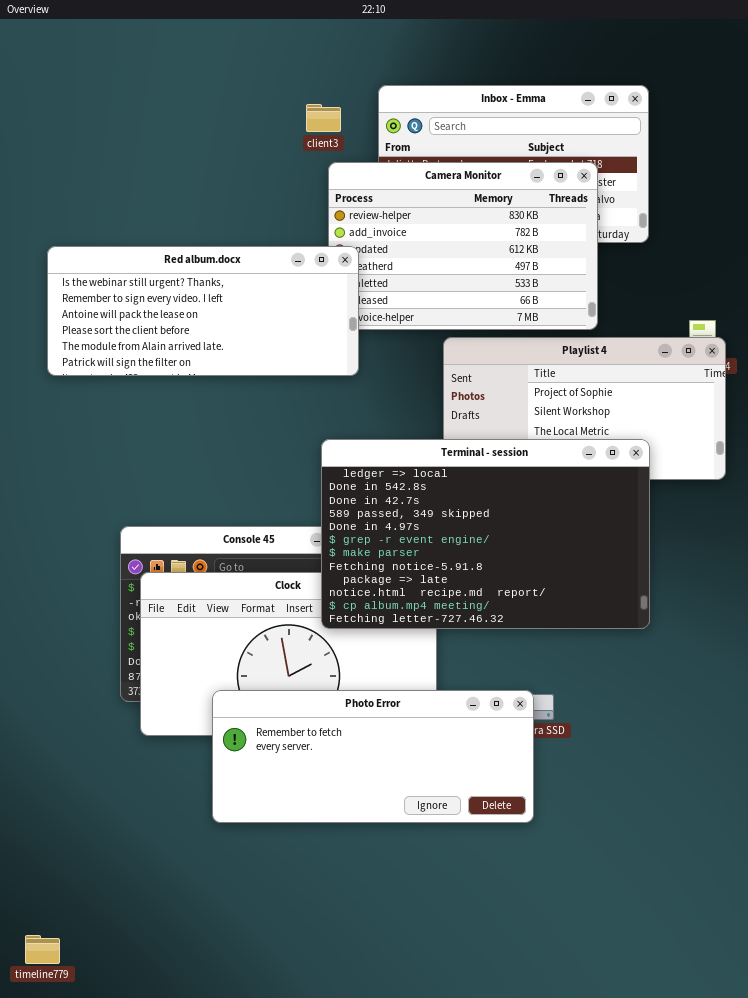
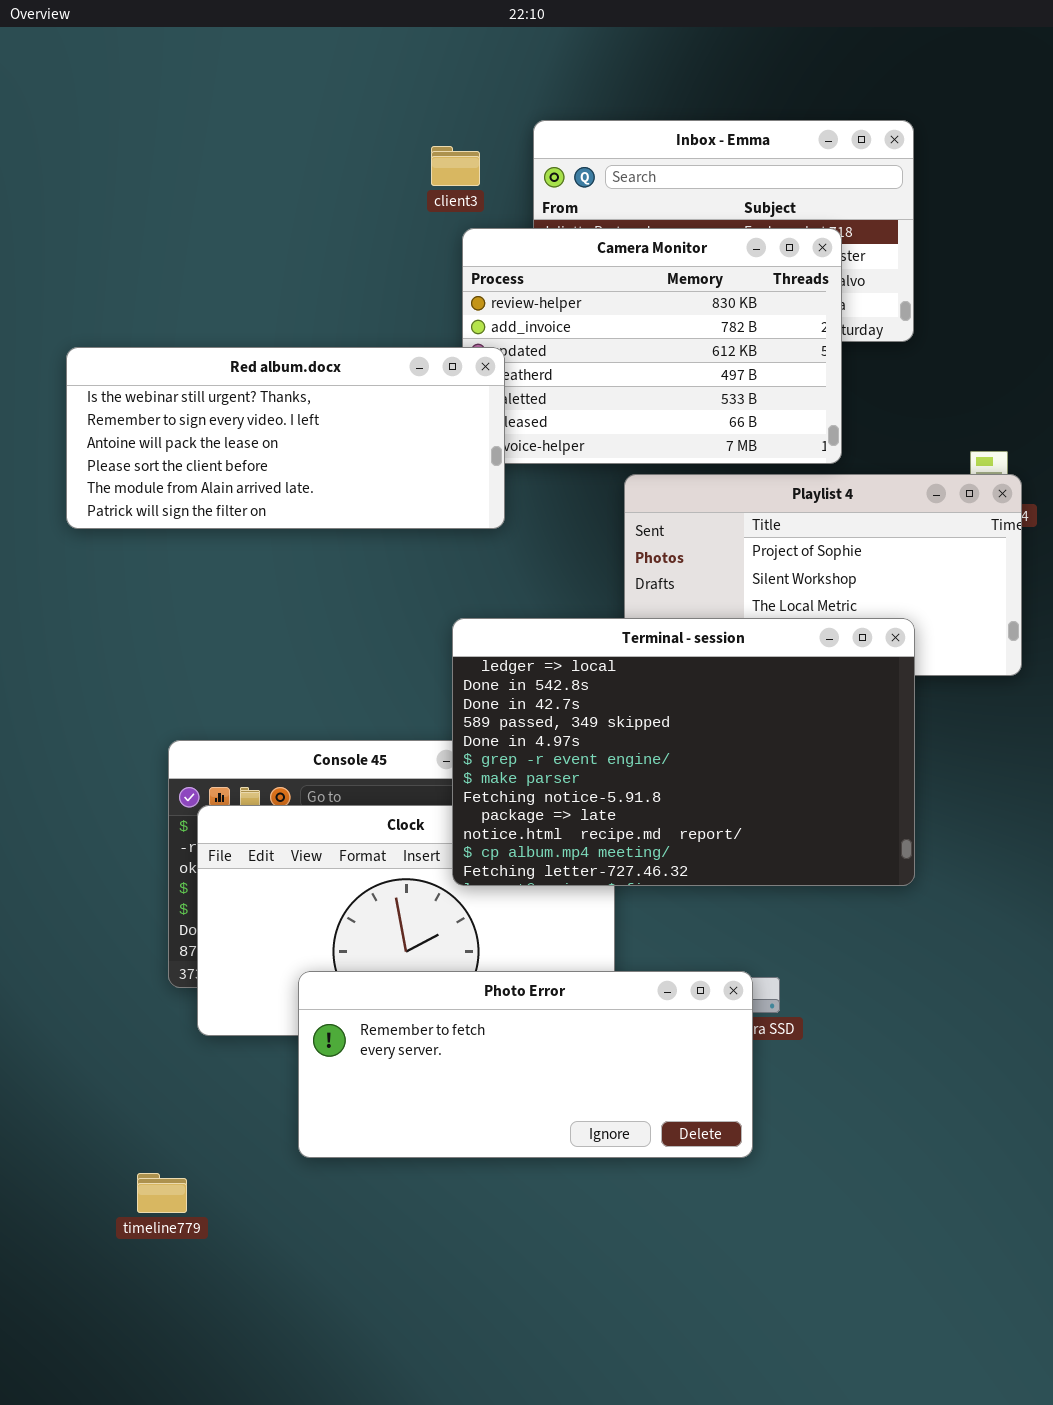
timeline779: [25,935,60,964] -> [137,1173,187,1213], moved

